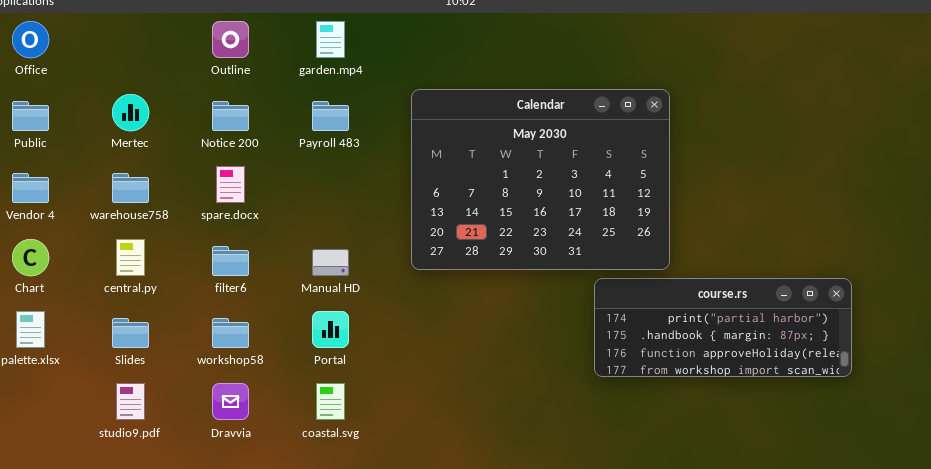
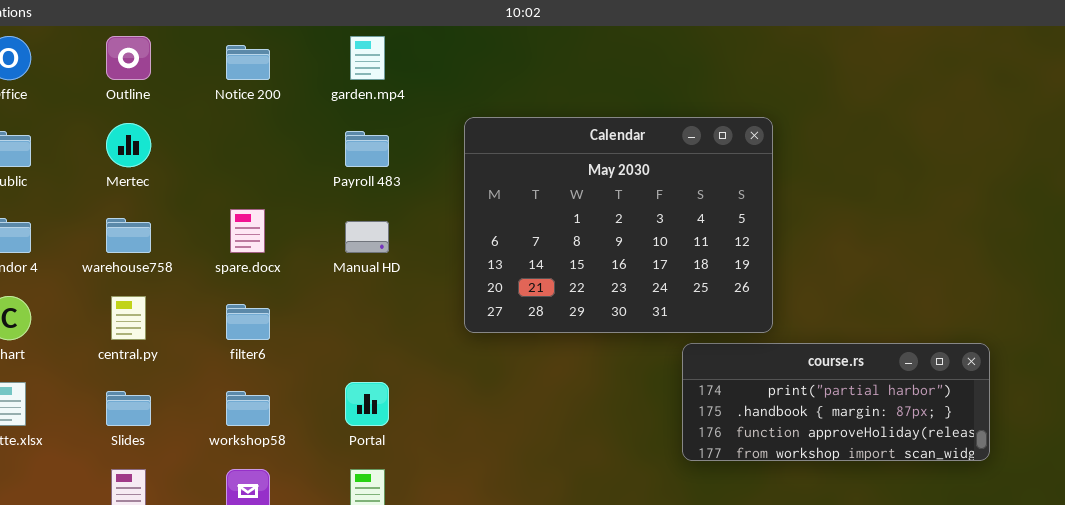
Outline: [212,21,249,58] -> [106,36,151,80], moved
Notice 200: [212,101,249,131] -> [226,45,270,80], moved
Manual HD: [312,249,349,276] -> [345,221,389,253], moved

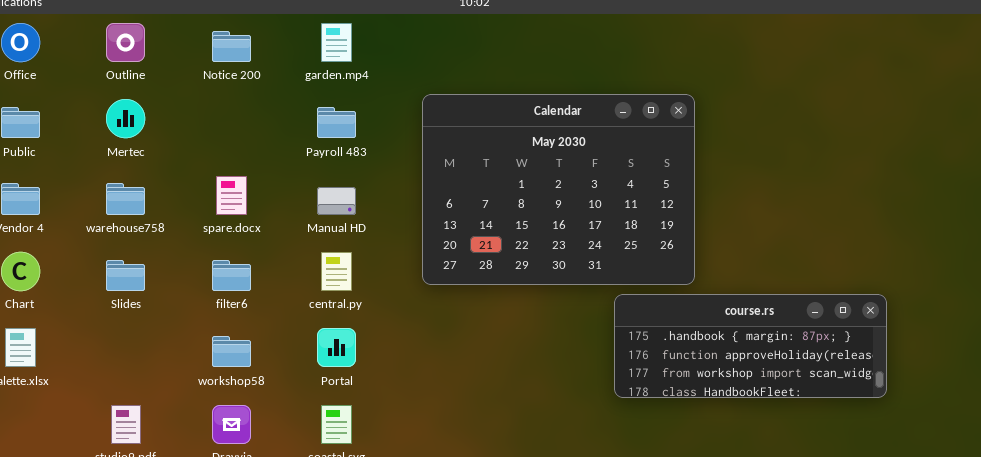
central.py: [111,296,146,340] -> [321,252,352,291], moved
course.rs: [682,343,990,461] -> [614,294,887,398], scrolled down 1 row
Slides: [106,391,151,426] -> [106,260,145,291], moved

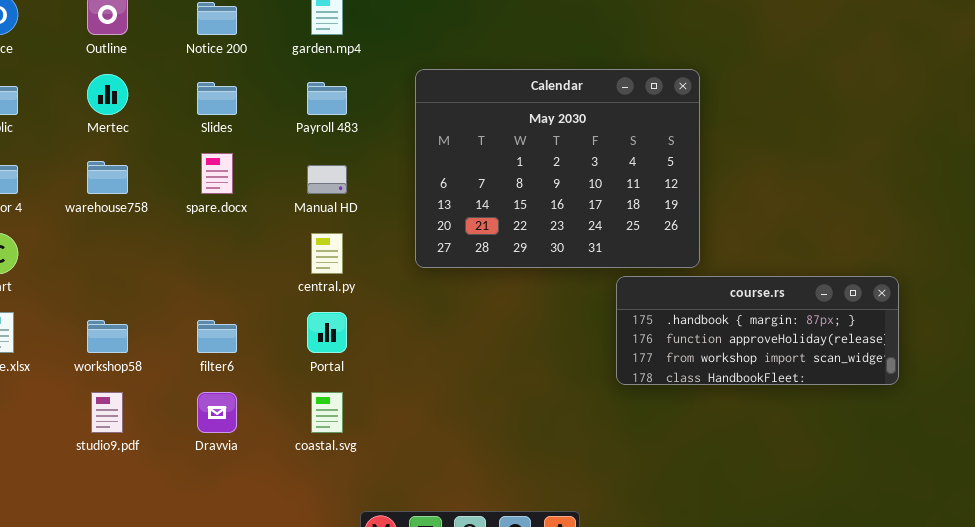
Slides: [106,260,145,291] -> [197,82,237,115], moved
filter6: [212,260,251,291] -> [197,320,237,353], moved
workshop58: [212,336,251,367] -> [87,320,128,353], moved

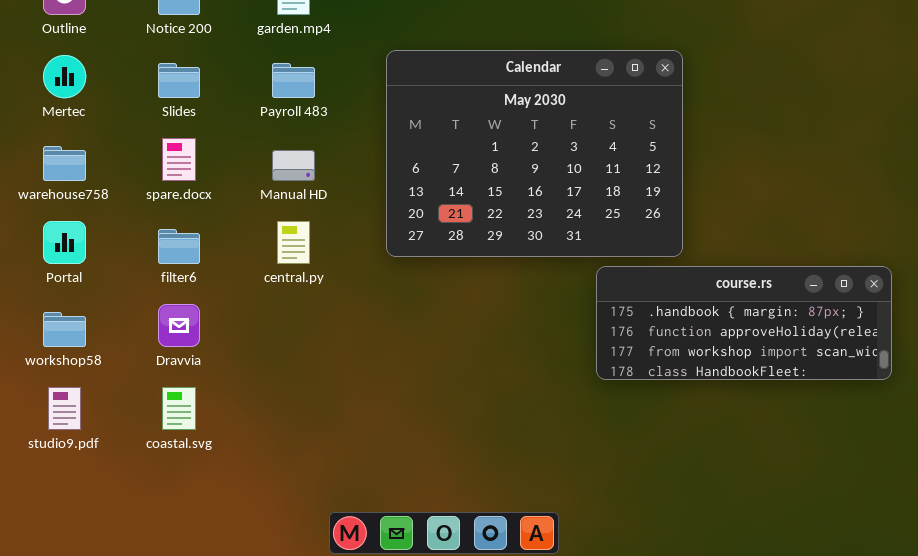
Portal: [307,312,347,353] -> [43,221,86,264], moved
filter6: [197,320,237,353] -> [158,229,200,264], moved
Dravvia: [197,392,237,433] -> [158,304,200,347], moved
coastal.svg: [311,392,343,433] -> [162,387,196,430], moved

